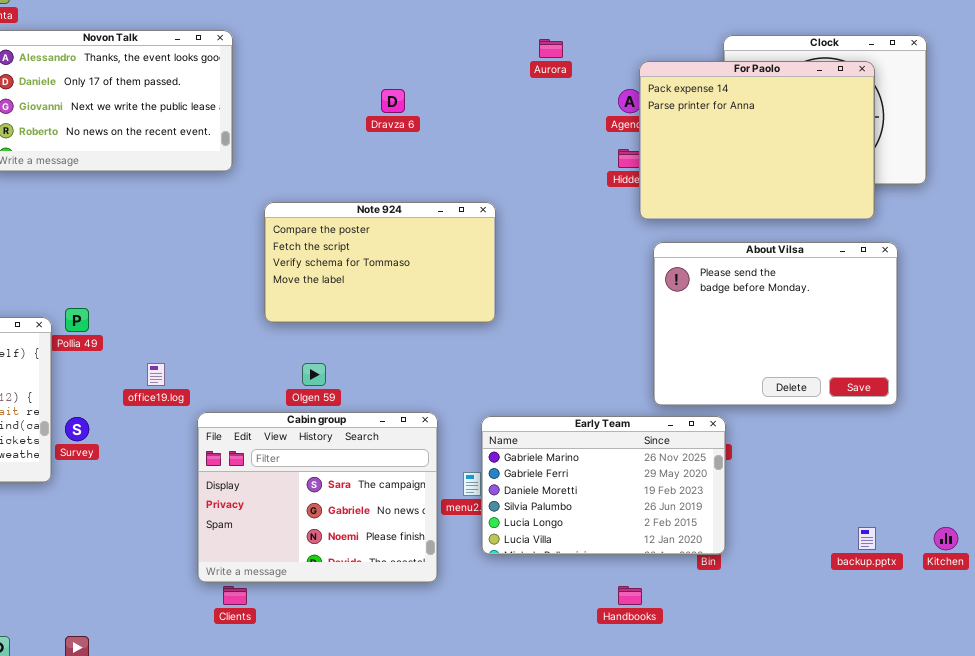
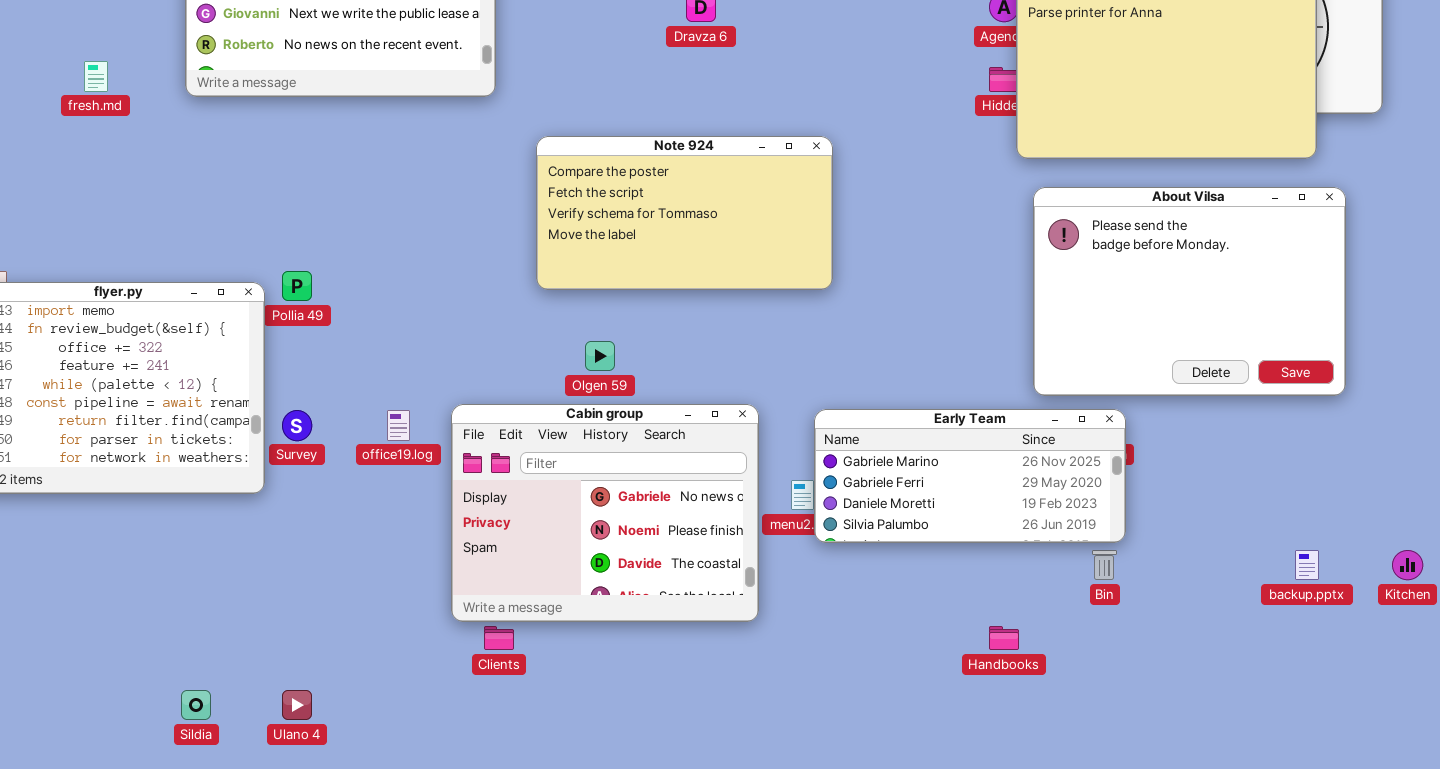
office19.log: [147,363,165,386] -> [387,410,410,441], moved
Cabin group: [197,412,438,583] -> [451,404,759,622], scrolled down 1 row
Early Team: [481,416,726,555] -> [814,409,1126,543], resized

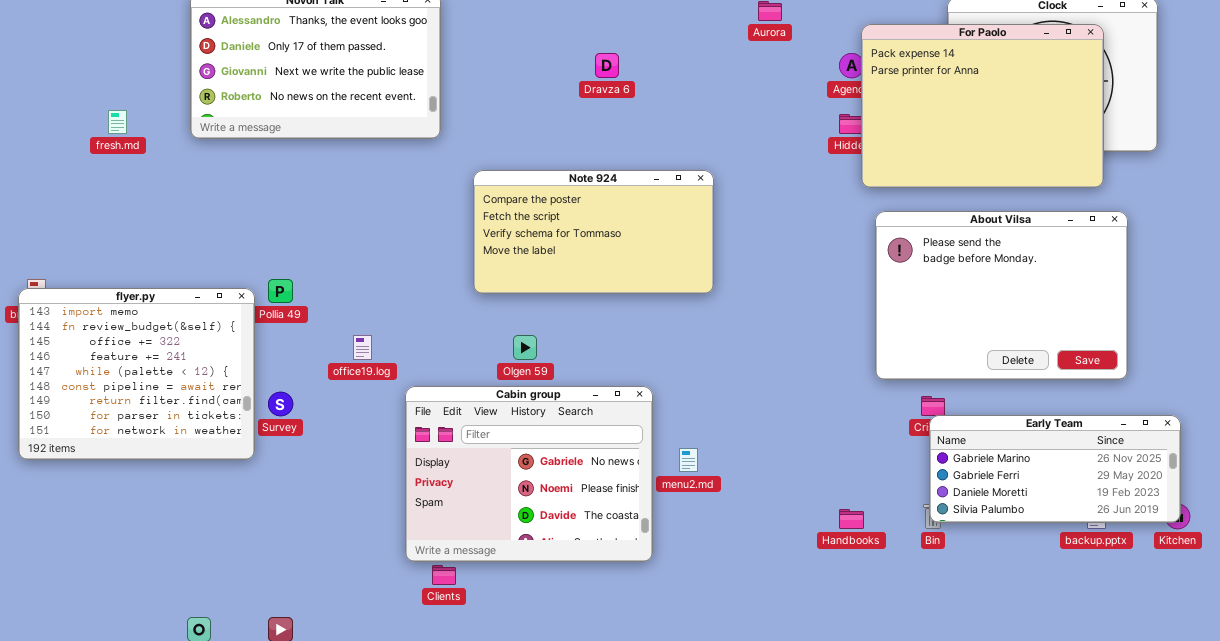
Early Team: [814,409,1126,543] -> [929,415,1181,523], moved
office19.log: [387,410,410,441] -> [353,335,372,360], moved
Handbooks: [989,626,1019,650] -> [839,509,864,529], moved

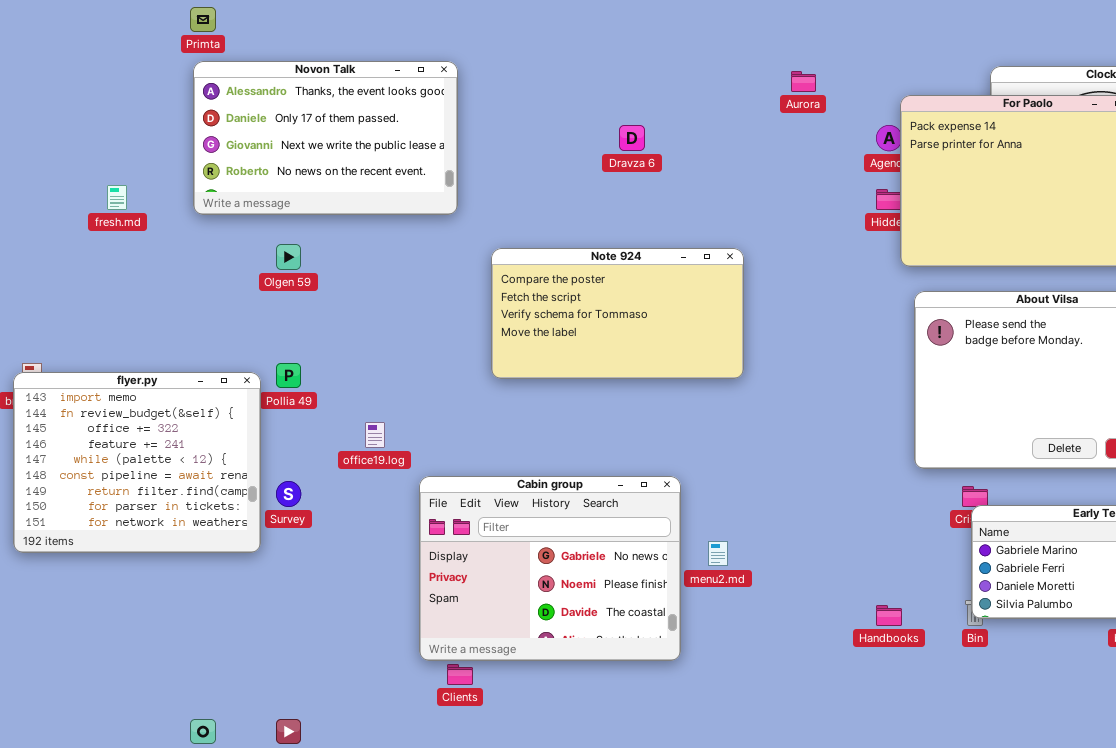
Olgen 59: [513,335,537,360] -> [276,244,301,270], moved

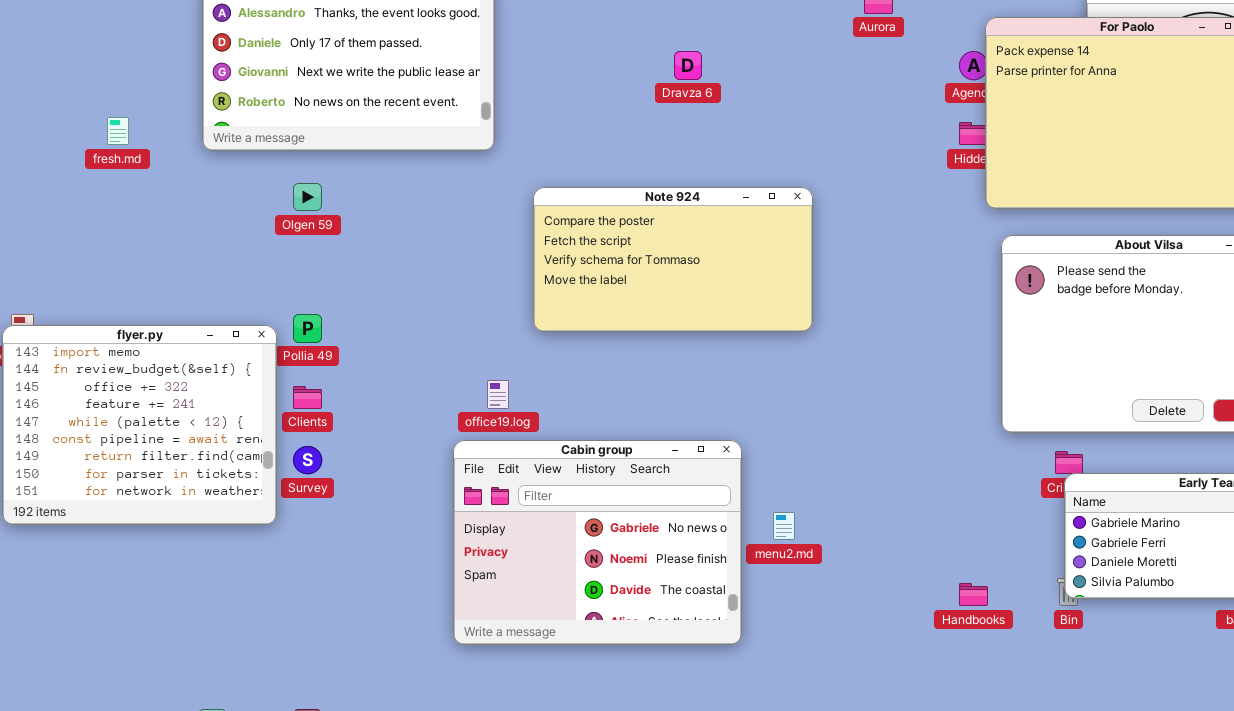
office19.log: [365,422,385,448] -> [487,380,509,409], moved
Clients: [447,664,473,685] -> [293,386,322,409], moved

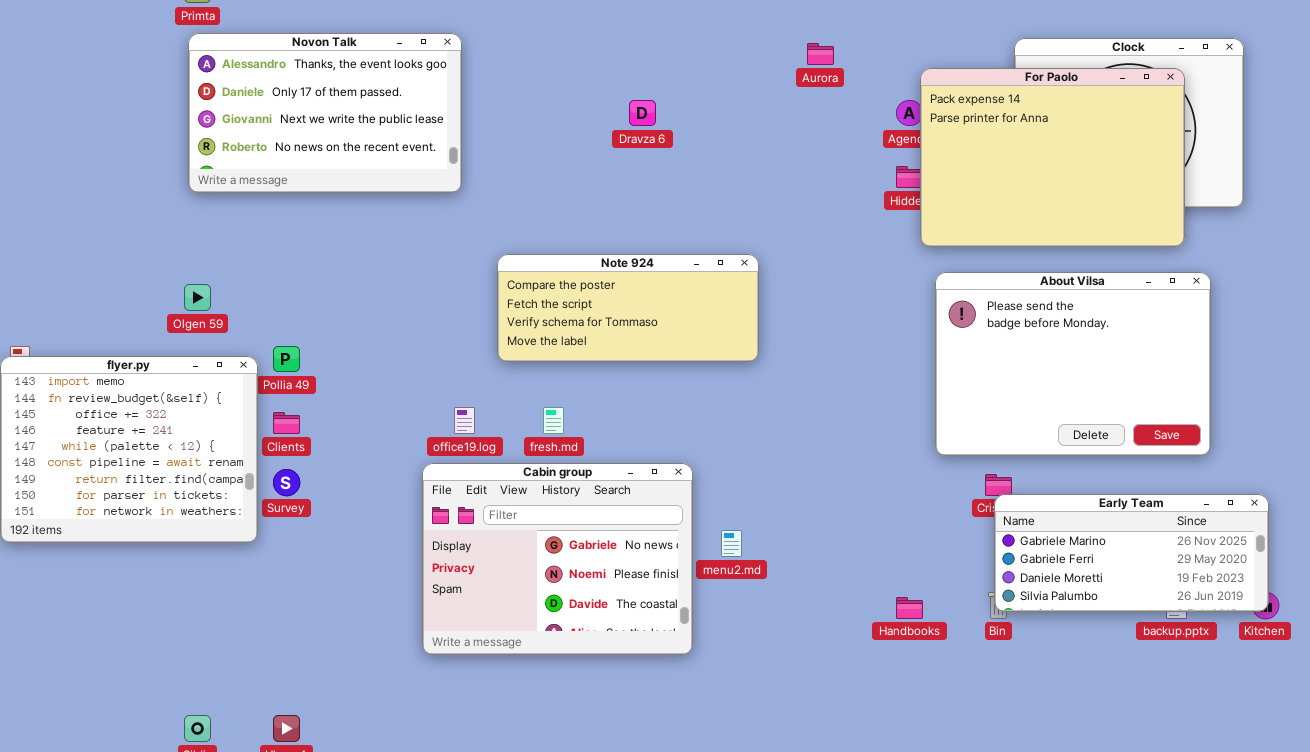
fresh.md: [107,117,129,145] -> [543,407,564,434], moved
Olgen 59: [293,183,322,211] -> [184,284,211,311], moved
Note 924: [533,187,813,332] -> [497,254,759,362], resized

